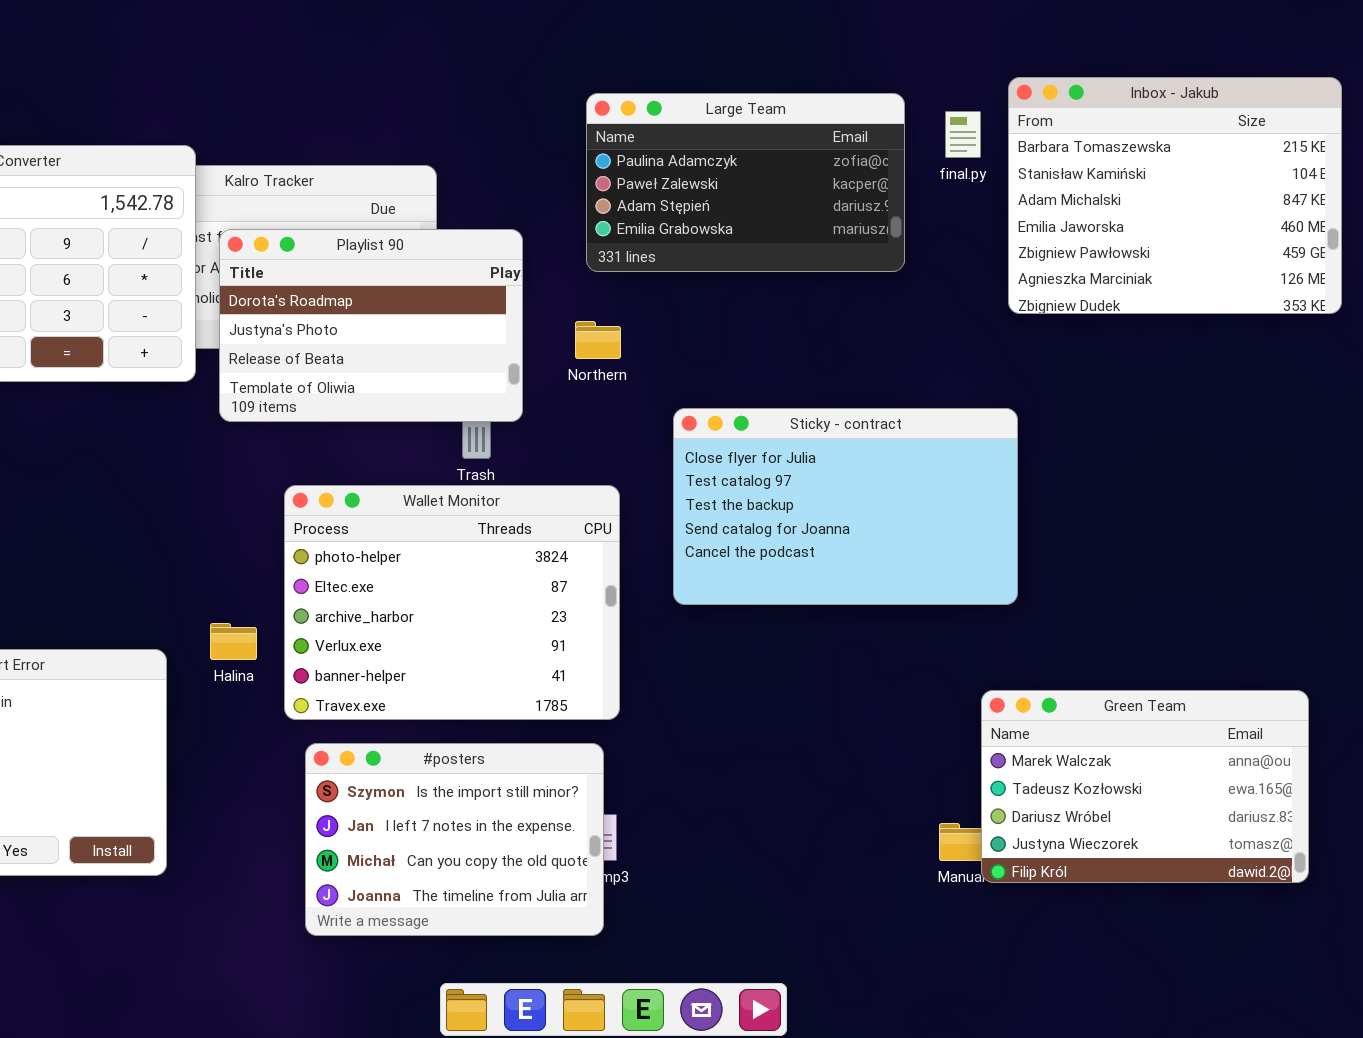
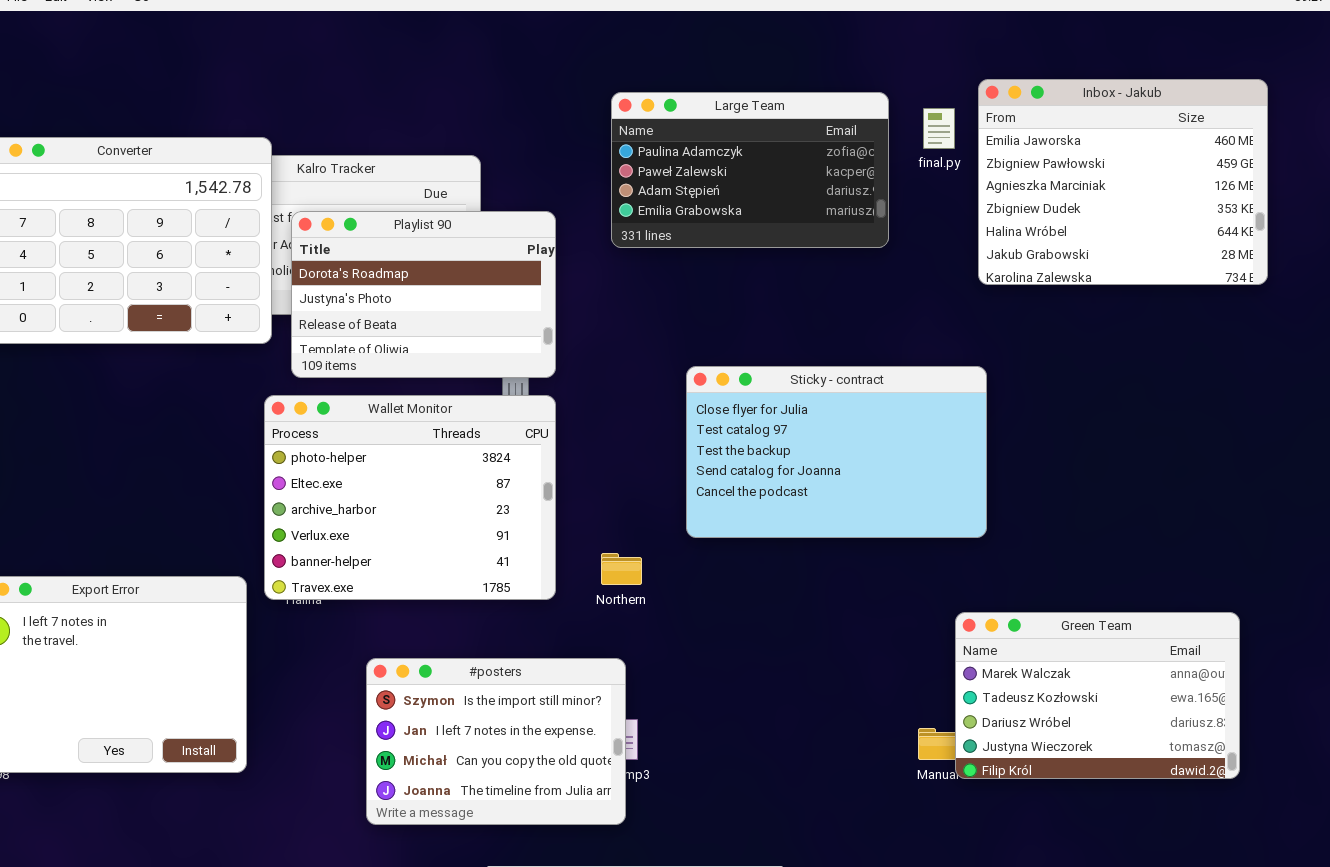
Inbox - Jakub: [1008,77,1342,314] -> [978,79,1268,285], scrolled down 3 rows
Northern: [575,321,621,359] -> [601,553,642,585], moved
Wallet Monitor: [284,485,620,720] -> [264,395,556,600], moved

